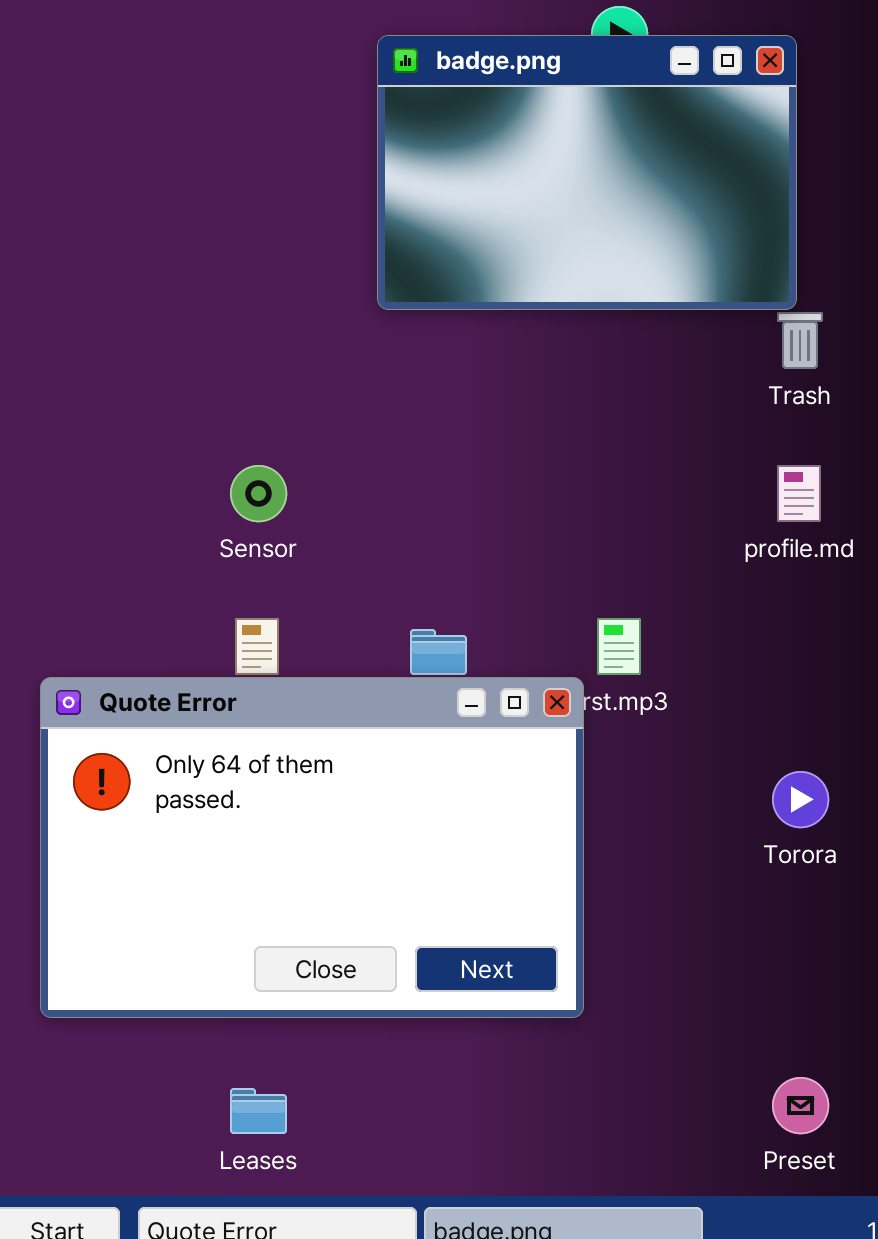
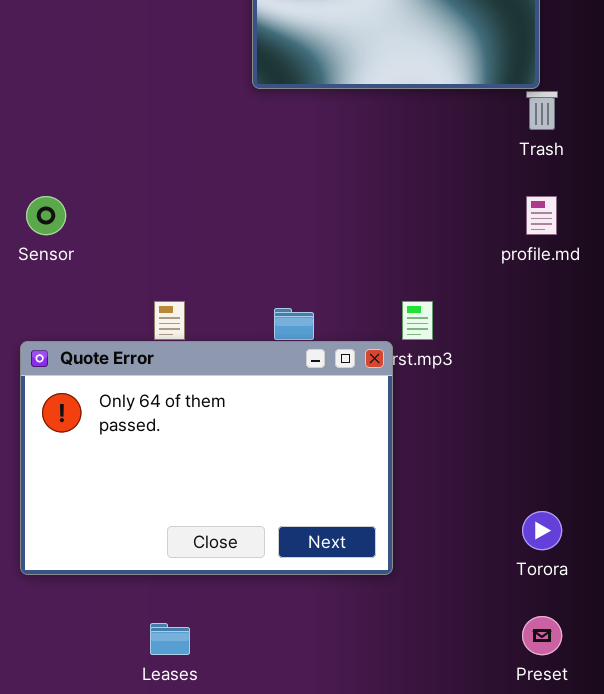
Sensor: [230,465,287,522] -> [26,196,66,235], moved
Torora: [772,771,829,828] -> [522,511,562,550], moved

